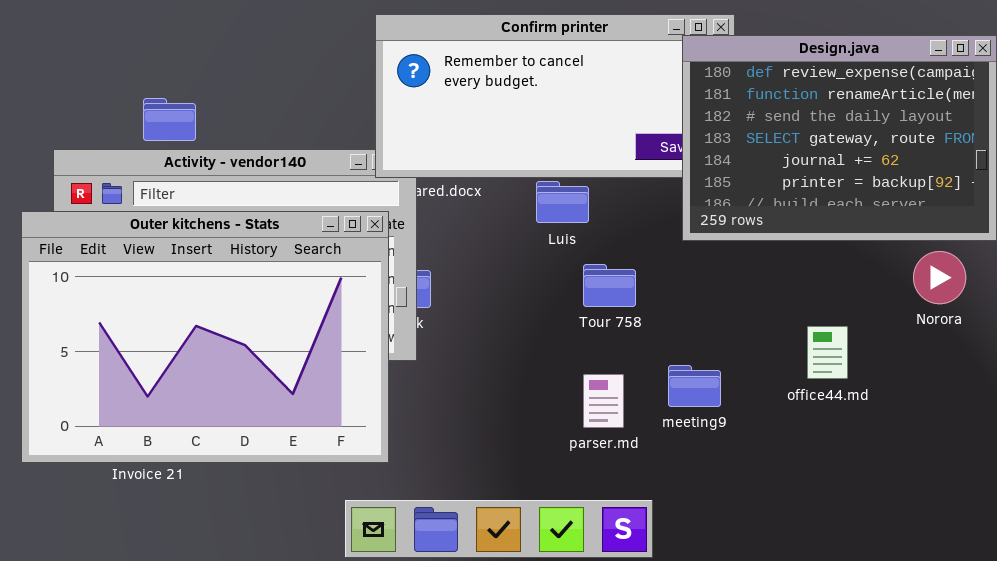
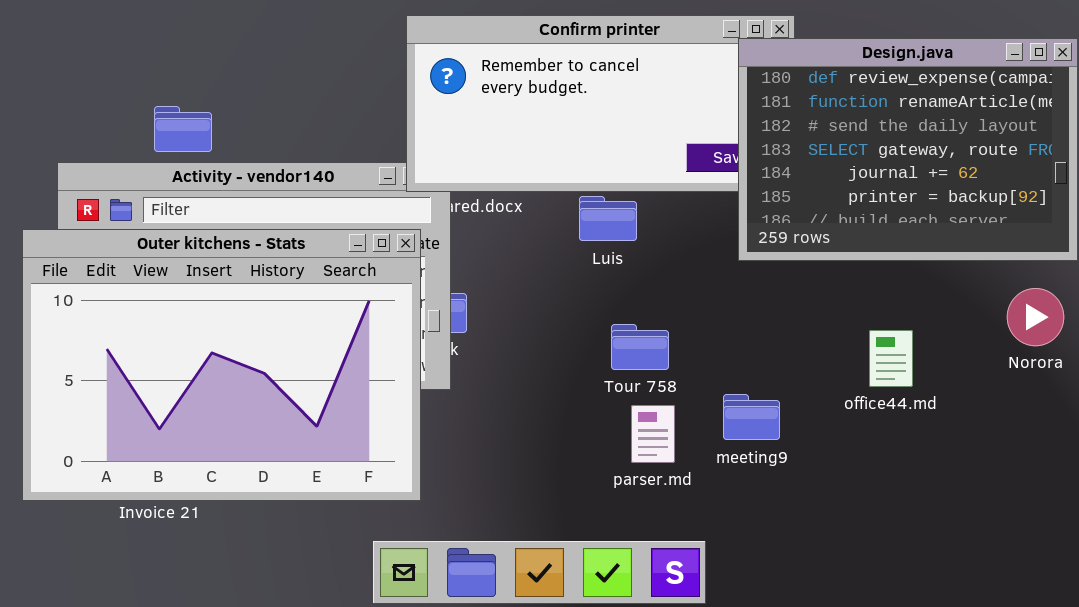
Norora: [913,251,966,304] -> [1007,288,1064,346], moved
Tour 758: [583,264,636,307] -> [611,324,669,370], moved
office44.md: [807,326,848,379] -> [869,330,913,387], moved

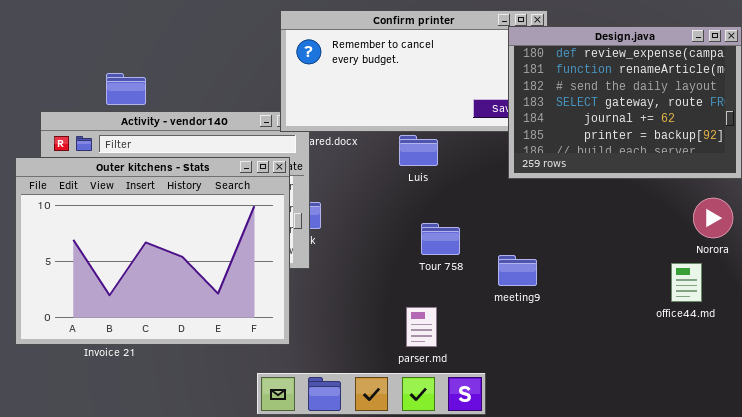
office44.md: [869,330,913,387] -> [671,263,702,302], moved
meeting9: [723,394,780,440] -> [498,255,537,286], moved
parser.md: [631,405,675,463] -> [406,307,437,347], moved

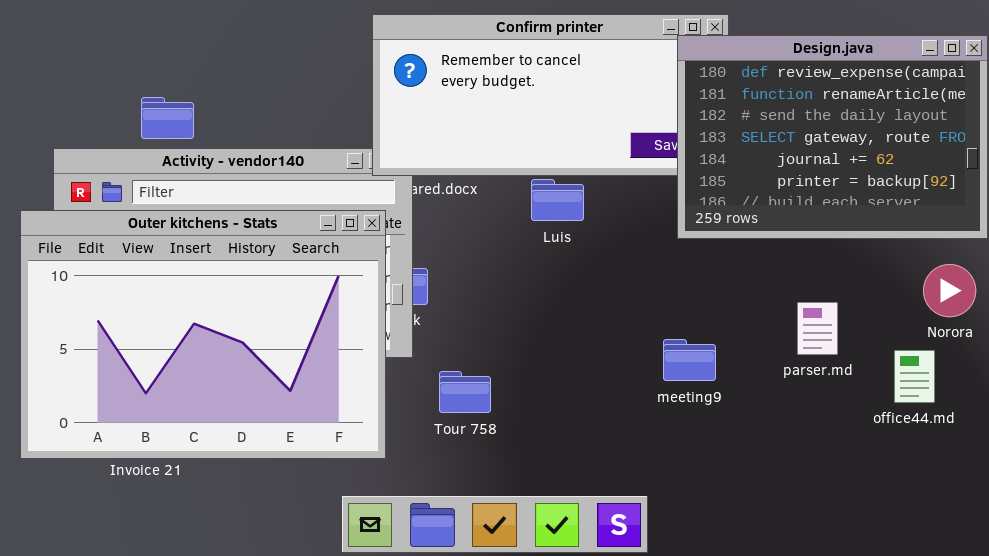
Tour 758: [421,223,460,255] -> [439,371,491,413], moved
parser.md: [406,307,437,347] -> [797,302,838,355], moved

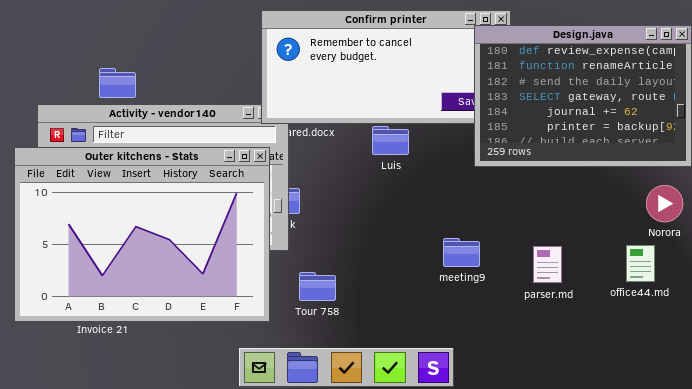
parser.md: [797,302,838,355] -> [533,246,562,283], moved
meeting9: [663,339,716,381] -> [443,238,480,267], moved
Tour 758: [439,371,491,413] -> [299,272,336,301], moved

